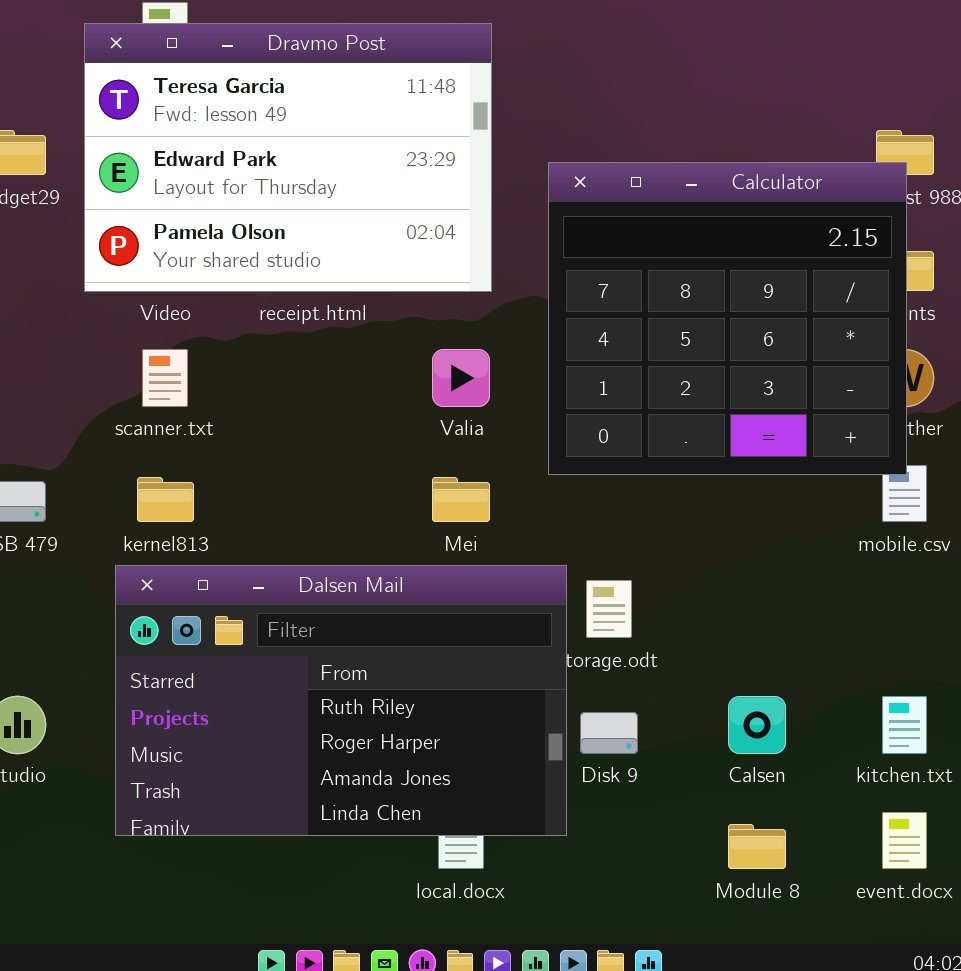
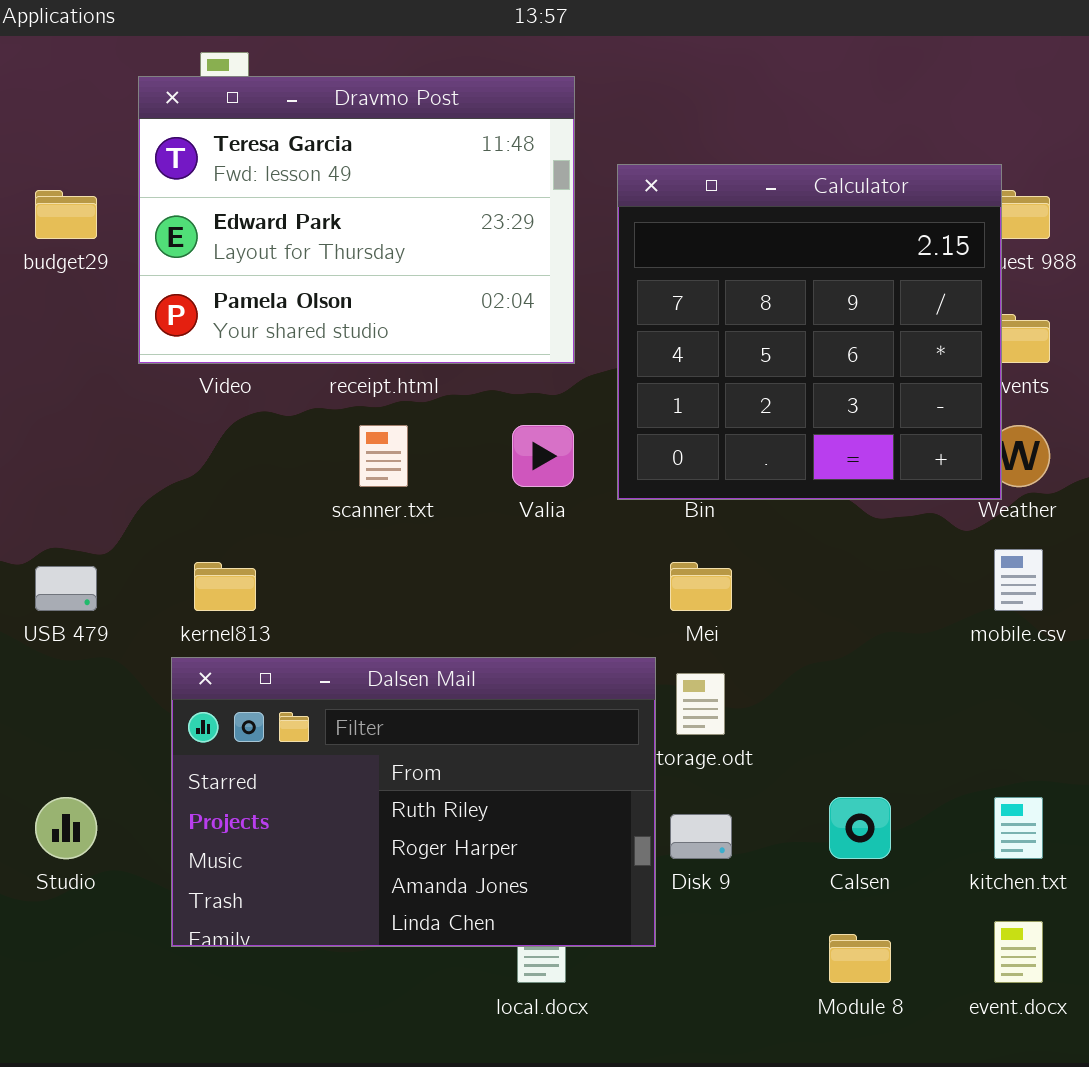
Calculator: [548,162,907,475] -> [617,164,1002,500], moved
scanner.txt: [142,349,188,407] -> [359,425,408,487], moved
Mei: [432,477,490,522] -> [670,562,732,611], moved

